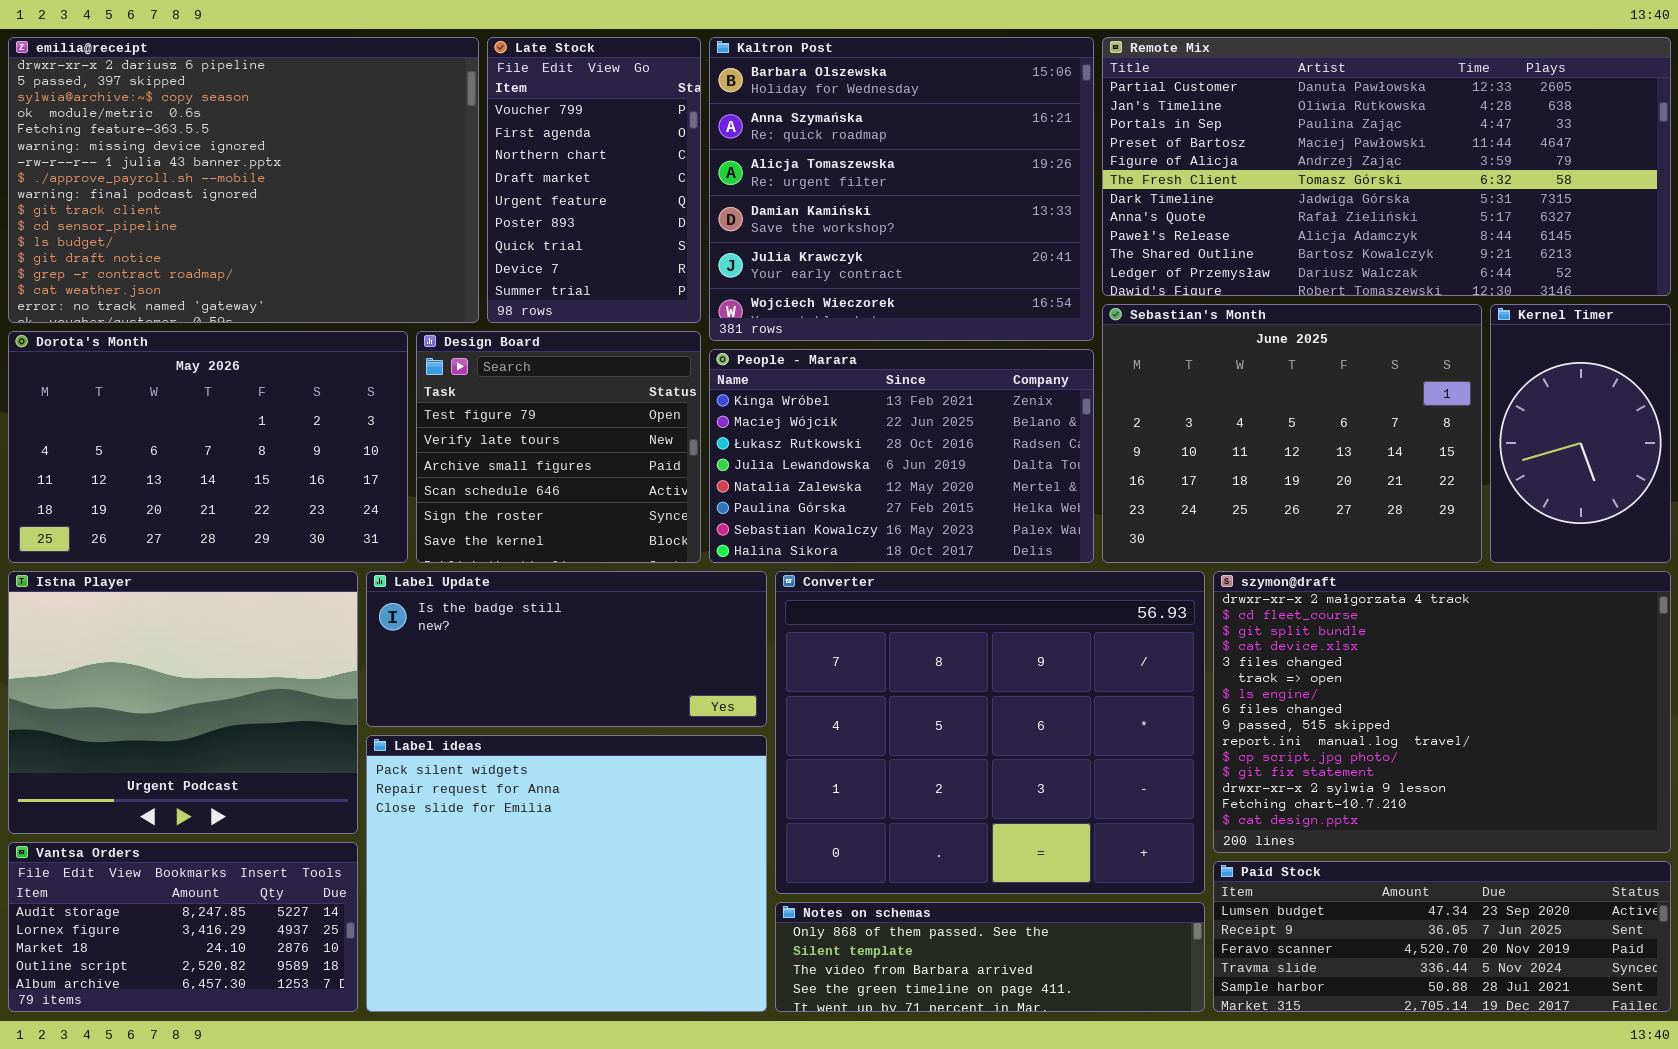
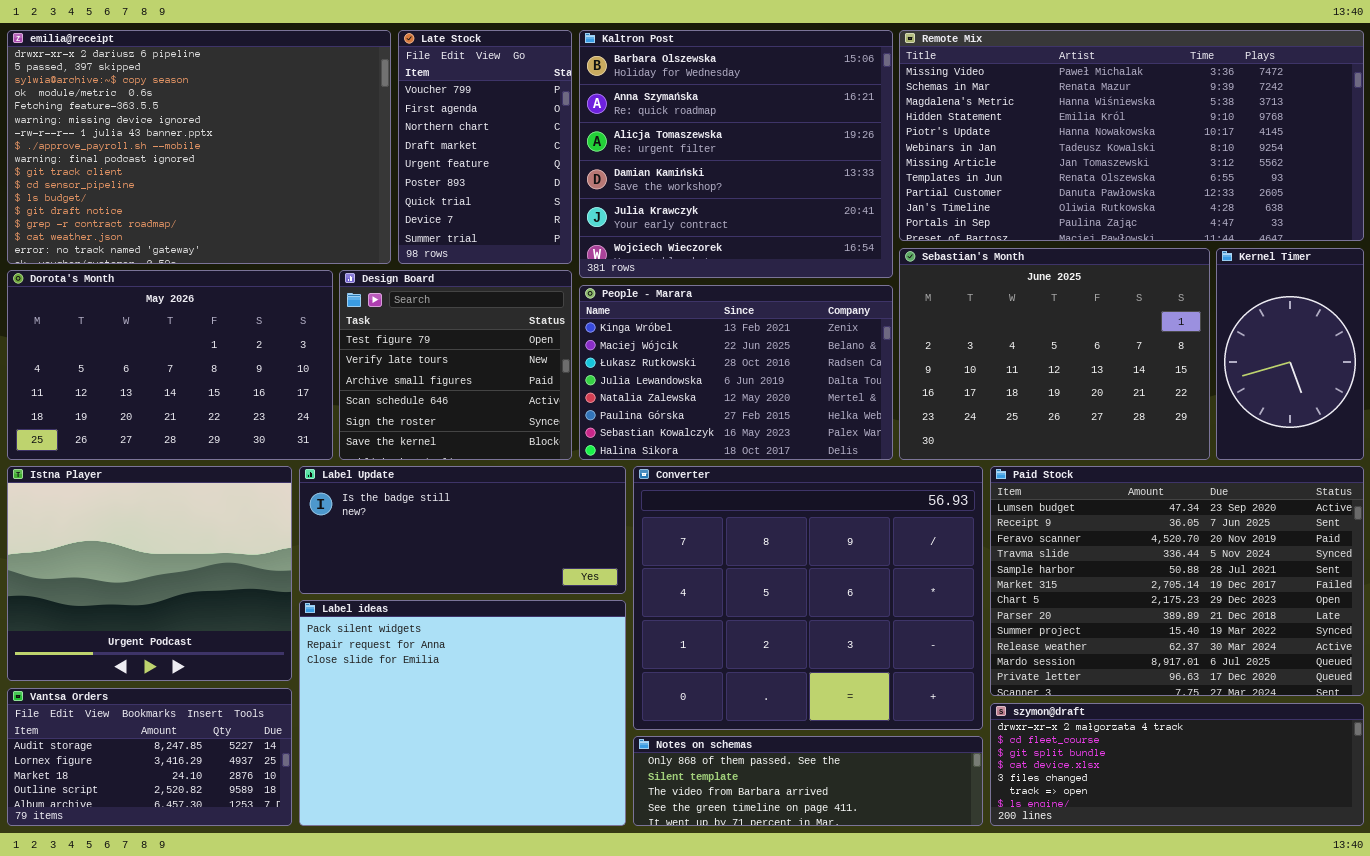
Remote Mix: [1102,37,1671,296] -> [899,30,1364,241], scrolled up 8 rows
szymon@draft: [1213,571,1671,853] -> [990,703,1364,826], moved, resized
Paid Stock: [1213,861,1671,1012] -> [990,466,1364,696], moved, resized

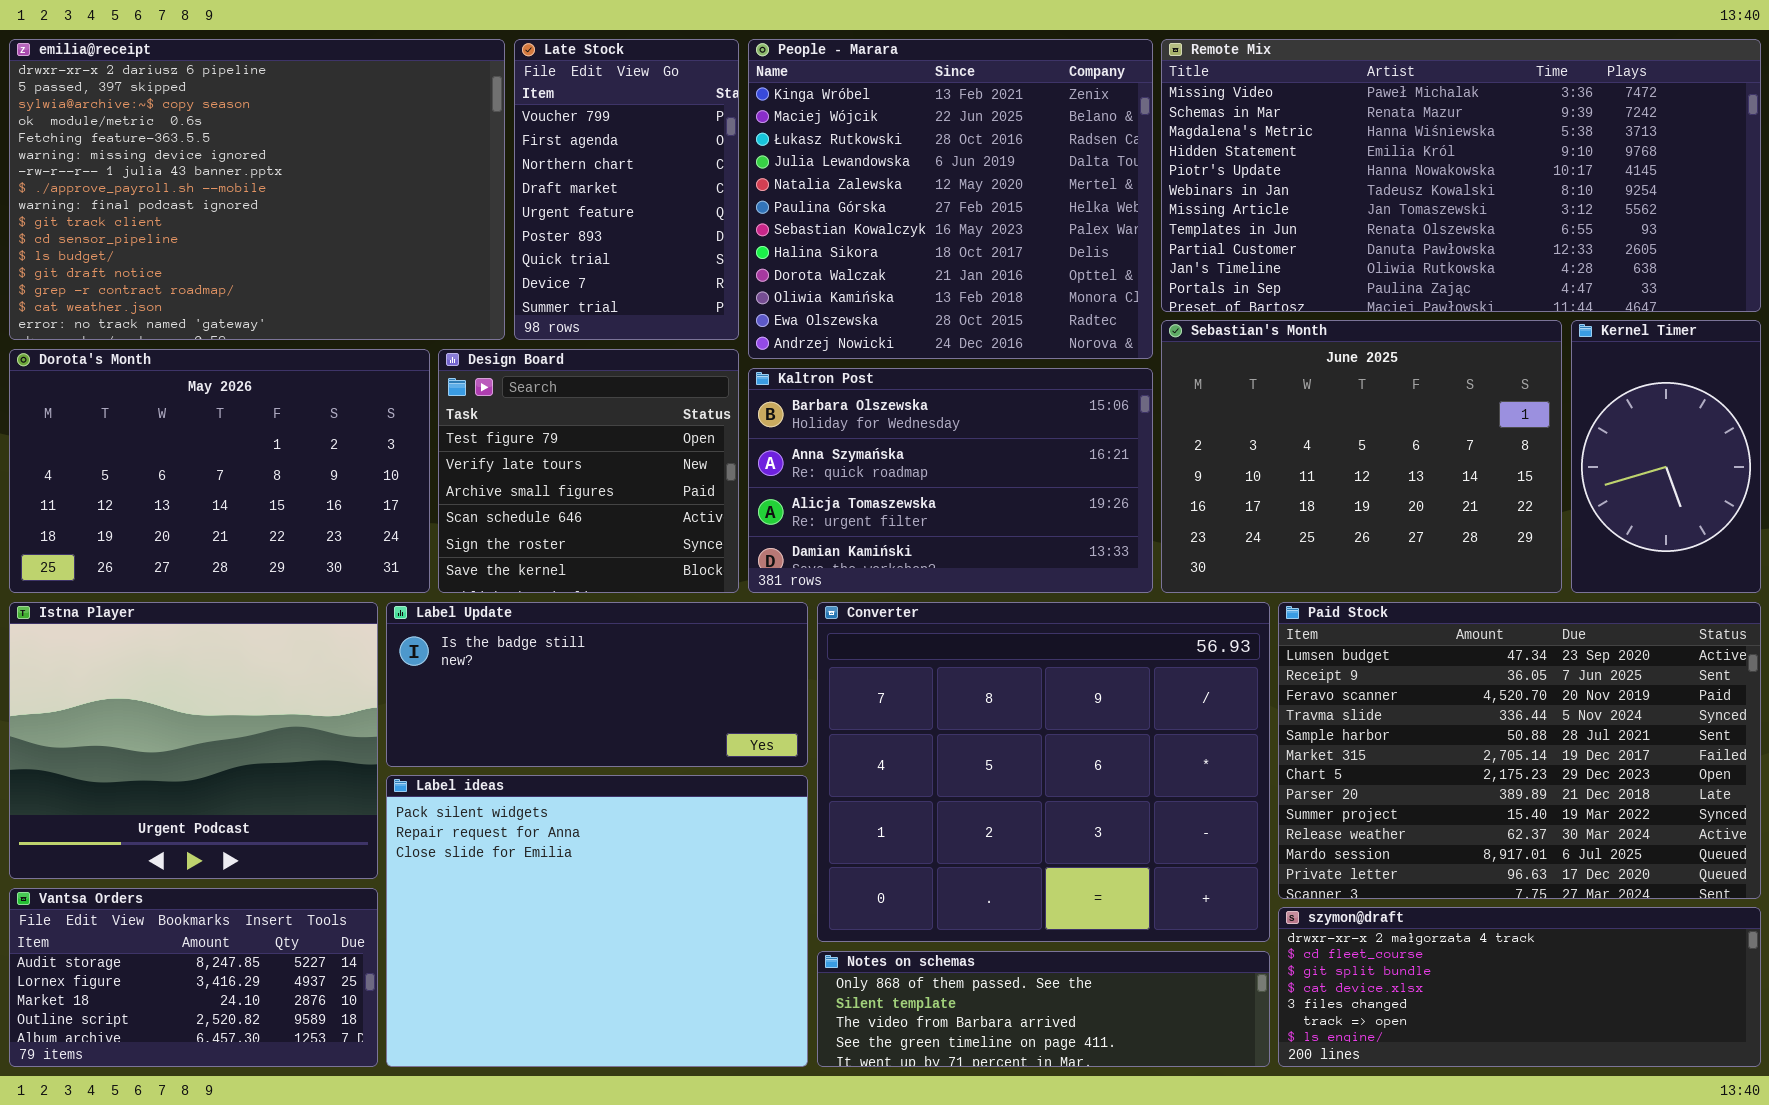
Kaltron Post: [579,30,893,278] -> [748,368,1153,593], moved, resized
People - Marara: [579,285,893,460] -> [748,39,1153,359], moved, resized

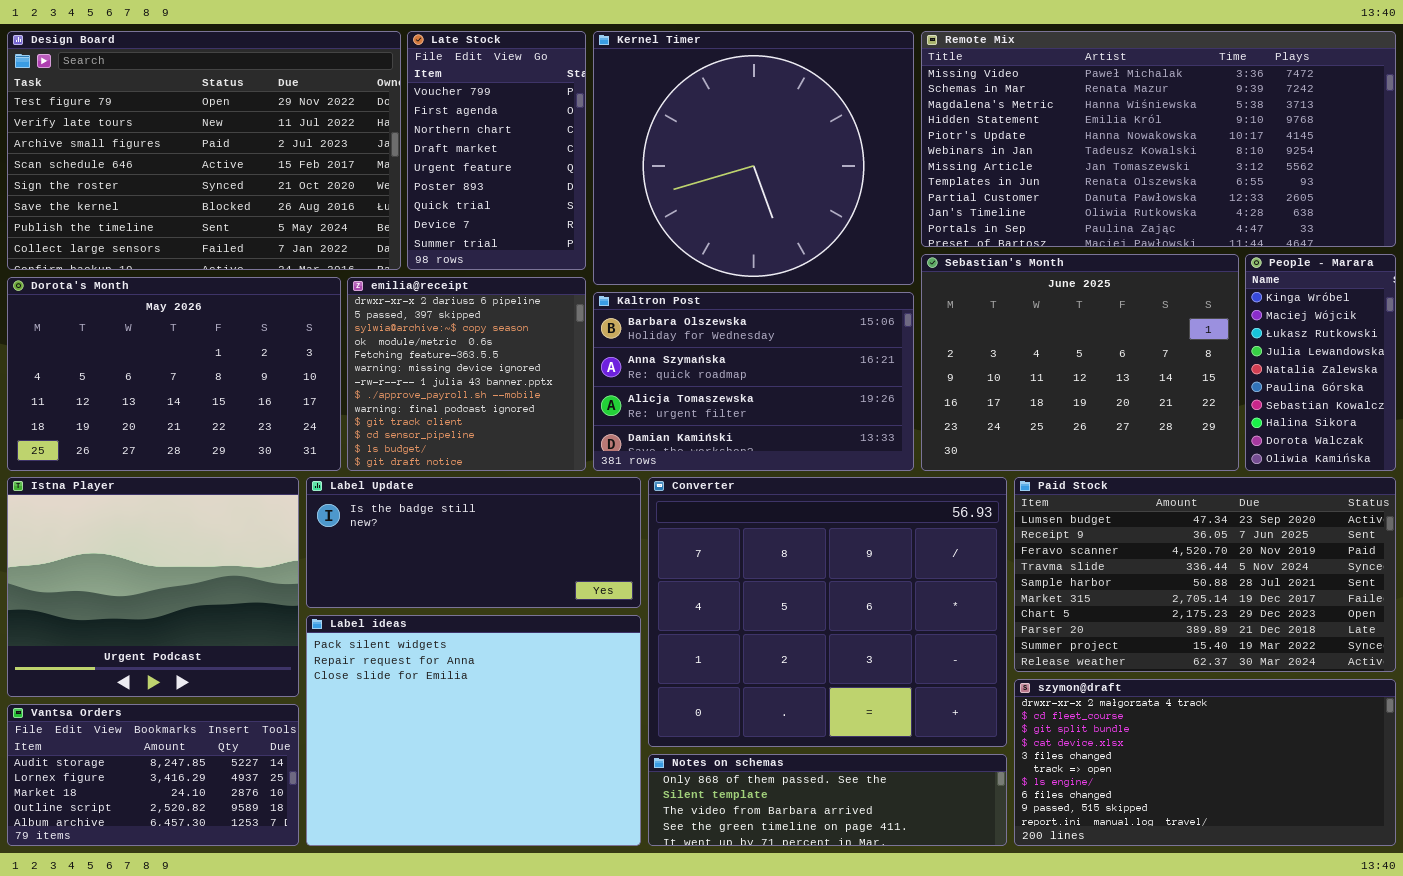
emilia@receipt: [9,39,505,340] -> [347,277,586,471], moved, resized
People - Marara: [748,39,1153,359] -> [1245,254,1396,471], moved, resized
Kernel Timer: [1571,320,1761,593] -> [593,31,914,285], moved, resized
Design Board: [438,349,739,593] -> [7,31,401,270], moved, resized
Paid Stock: [1278,602,1761,899] -> [1014,477,1396,672], resized
szymon@draft: [1278,907,1761,1067] -> [1014,679,1396,846], resized

